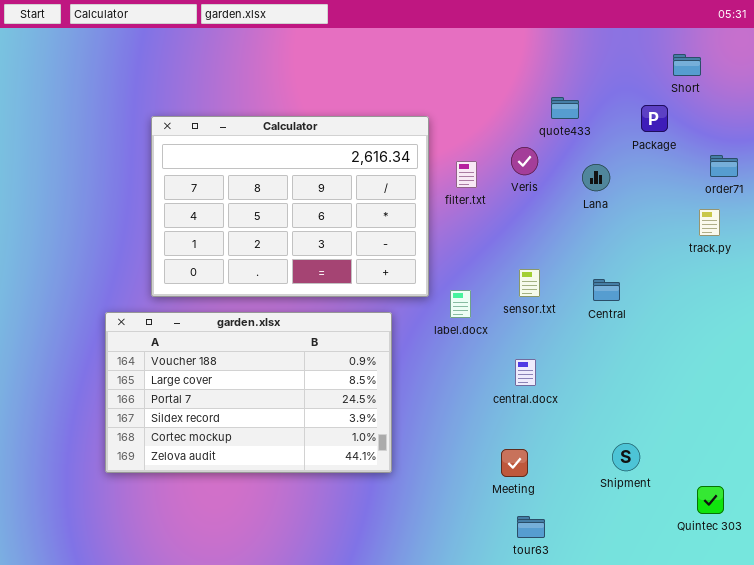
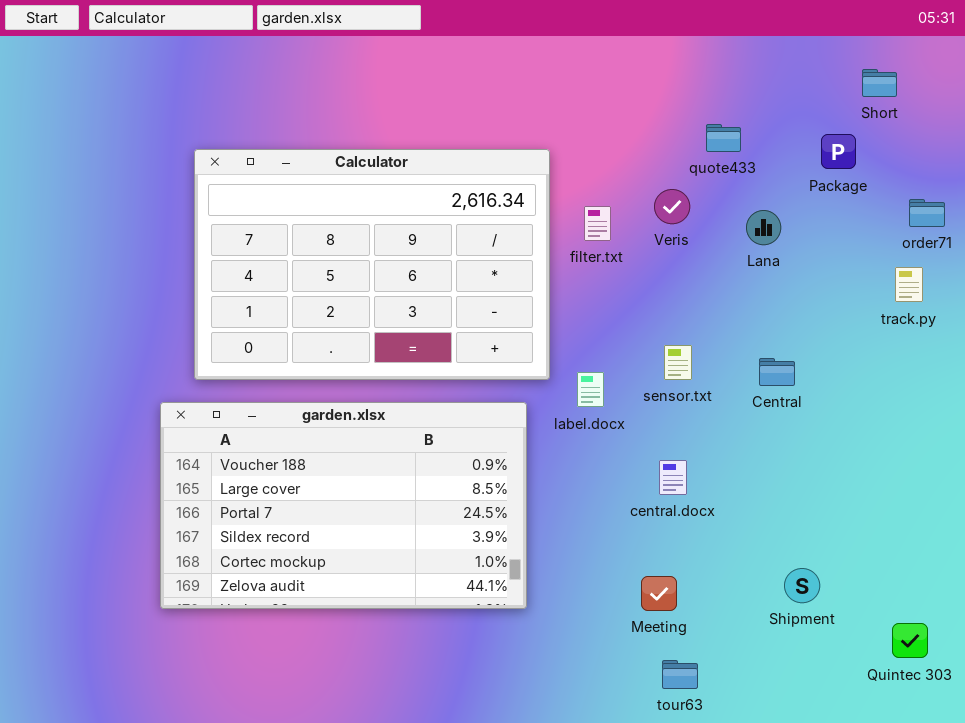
garden.xlsx: [105,312,392,473] -> [160,402,527,609], moved

